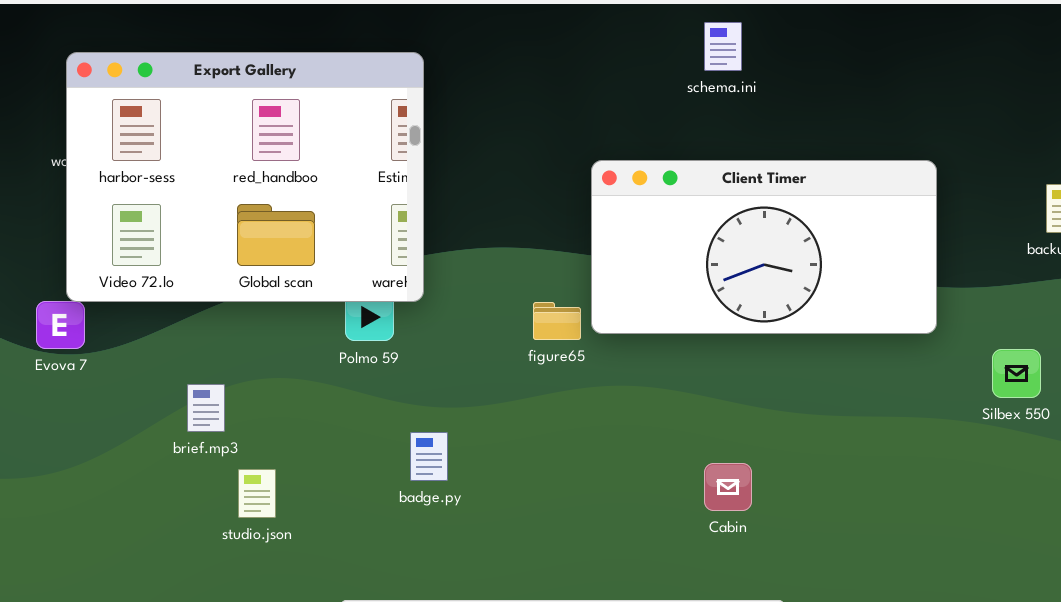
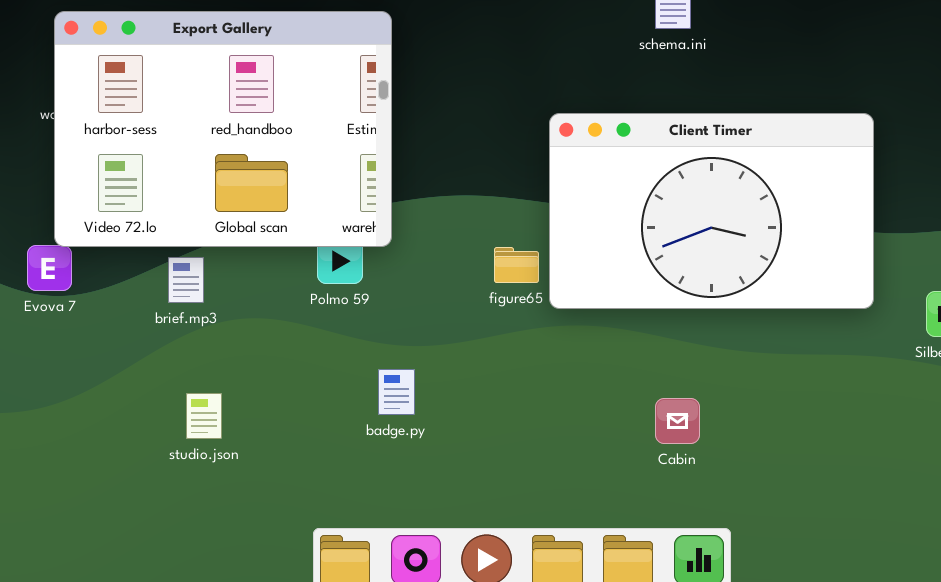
Client Timer: [591,160,937,334] -> [549,113,874,309], resized
brief.mp3: [187,384,225,432] -> [168,257,204,303], moved
studio.json: [238,469,276,518] -> [186,393,222,439], moved

